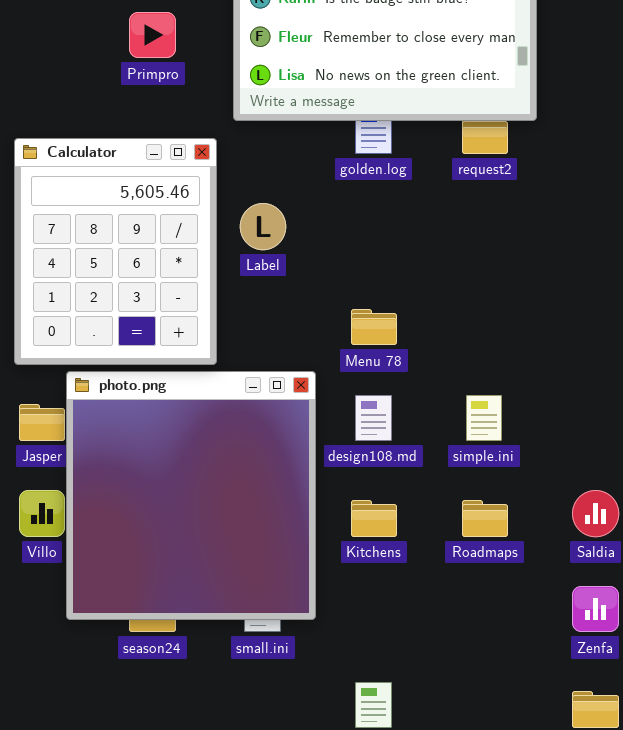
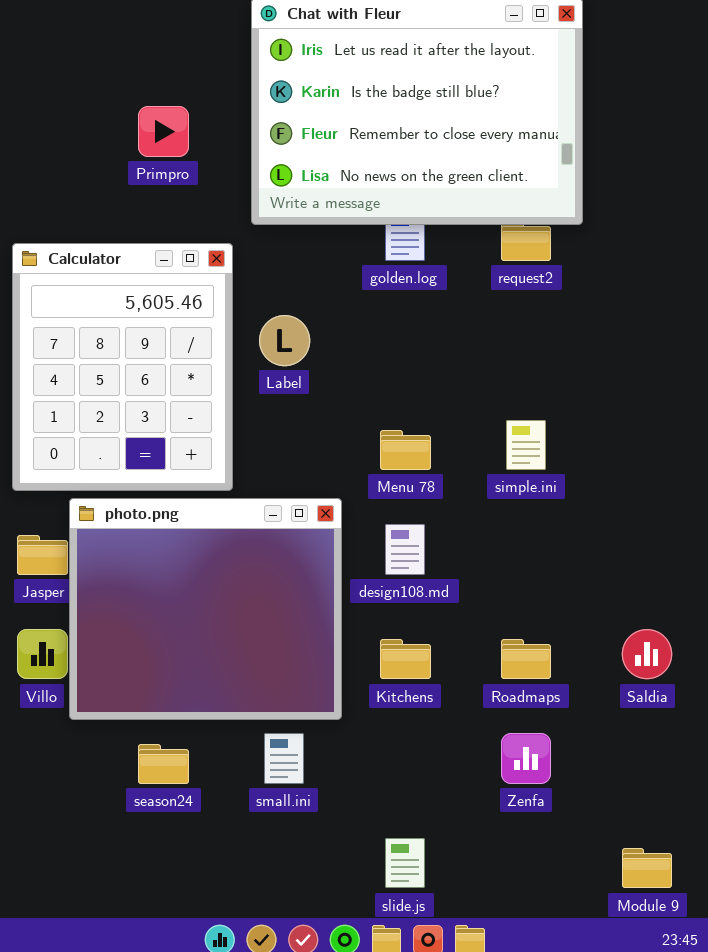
photo.png: [66,371,316,620] -> [69,498,342,720], resized
simple.ini: [466,395,502,441] -> [506,420,546,470], moved
Zenfa: [572,586,619,632] -> [501,733,551,784], moved

